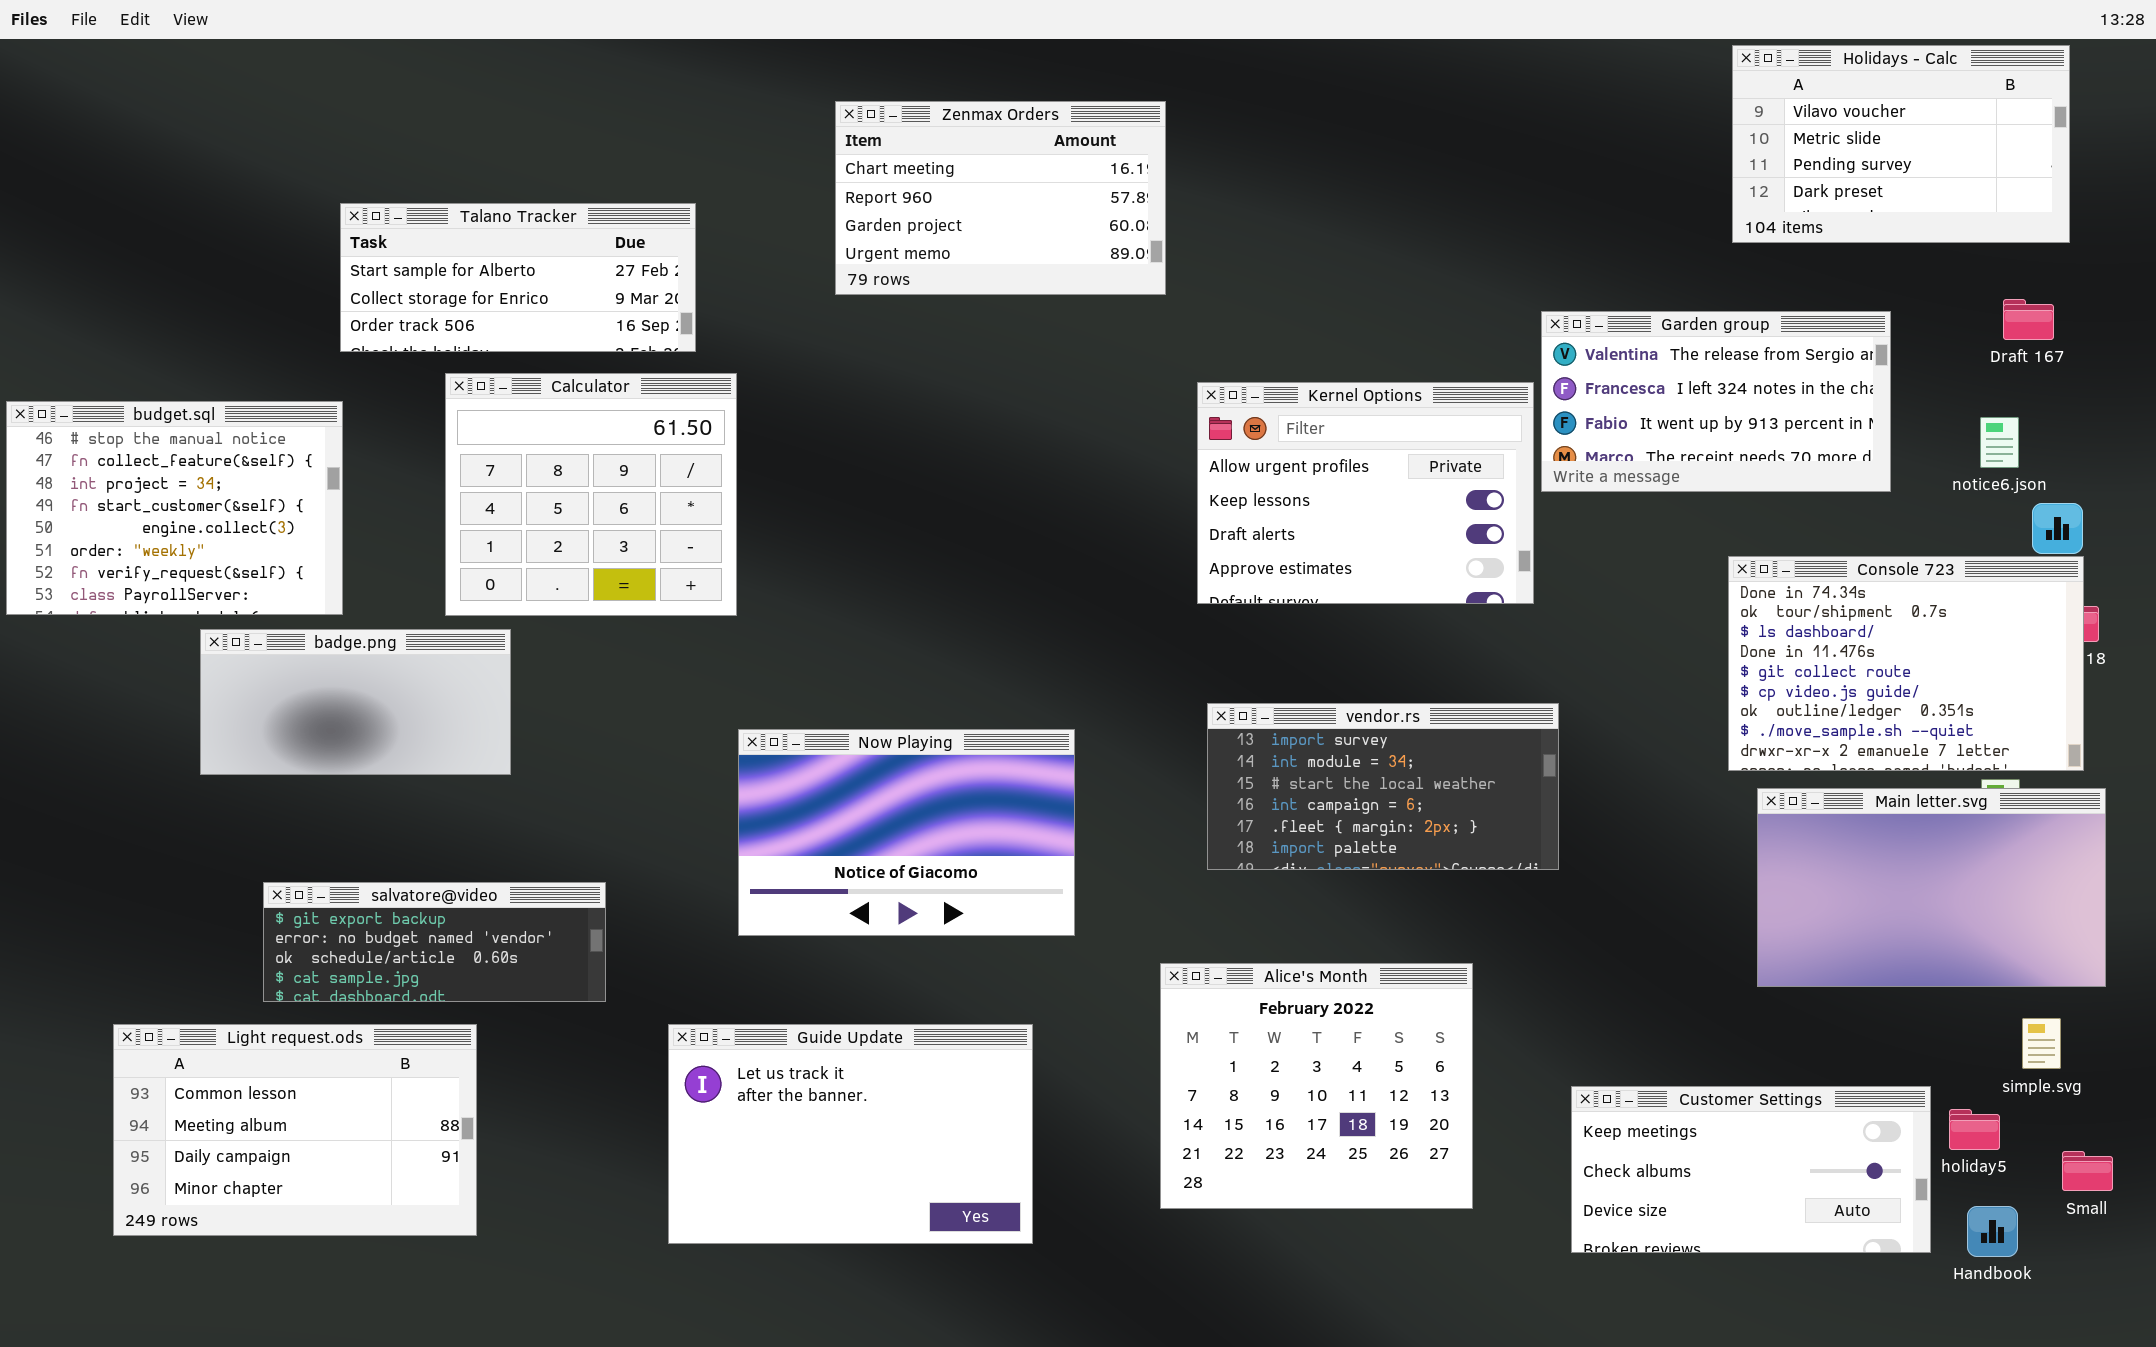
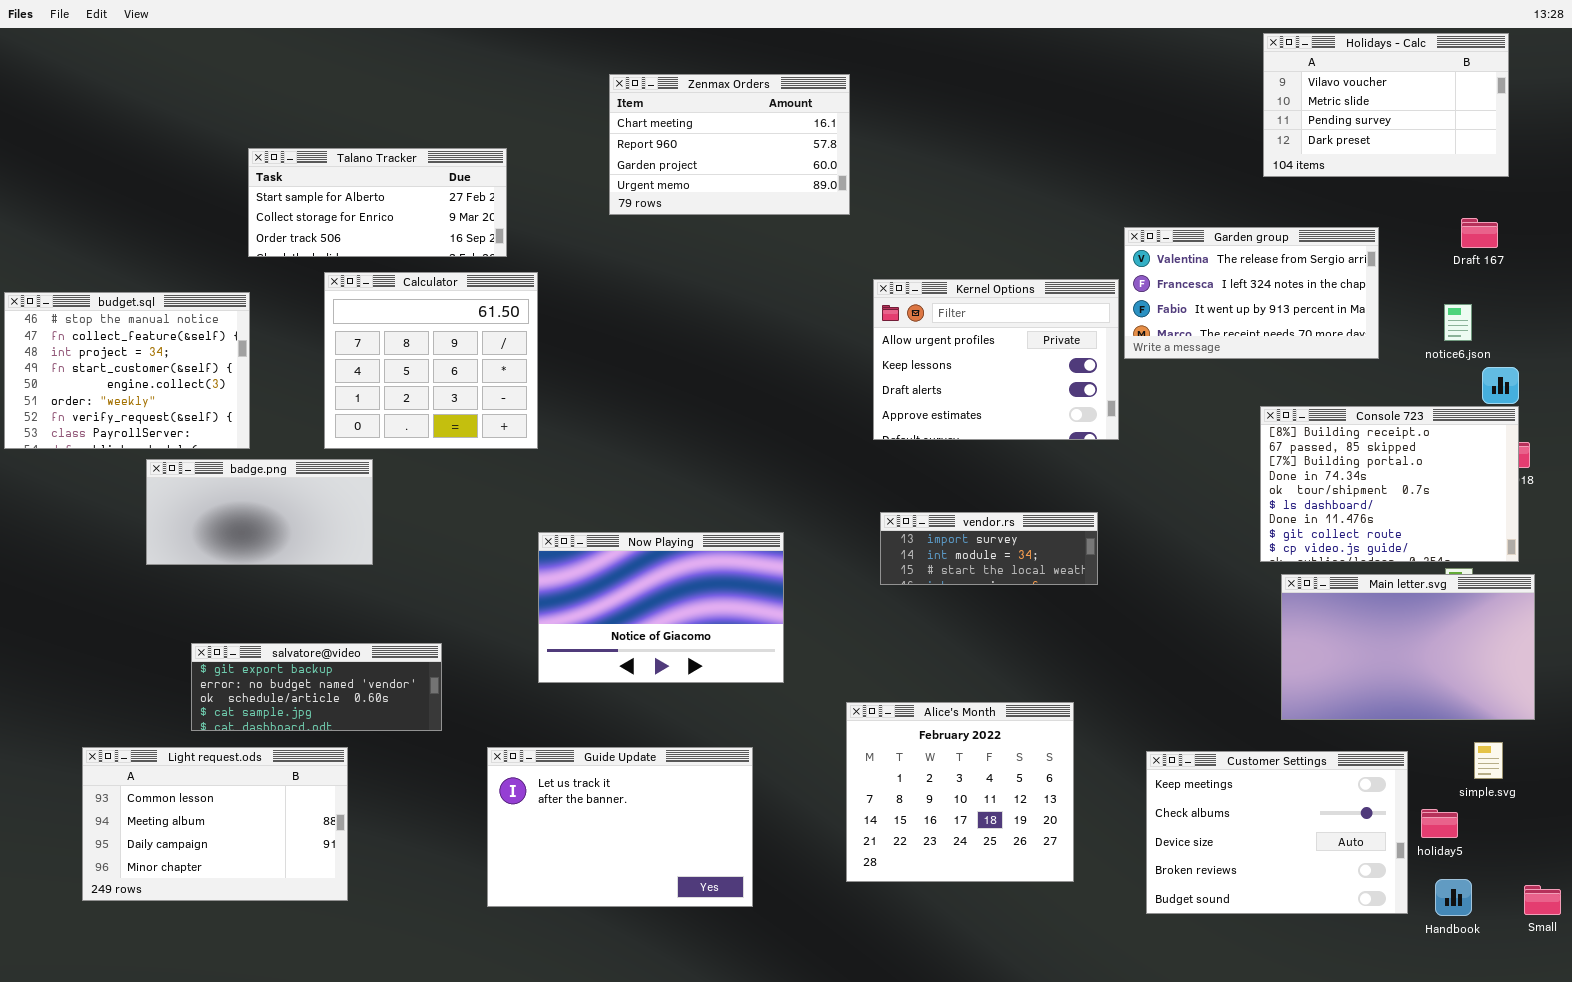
Console 723: [1728,556,2084,771] -> [1260,406,1519,562], scrolled up 3 rows
vendor.rs: [1207,703,1559,870] -> [880,512,1098,585], resized
Customer Settings: [1571,1086,1931,1253] -> [1146,751,1408,914], resized
Small: [2062,1151,2113,1191] -> [1524,885,1561,915], moved

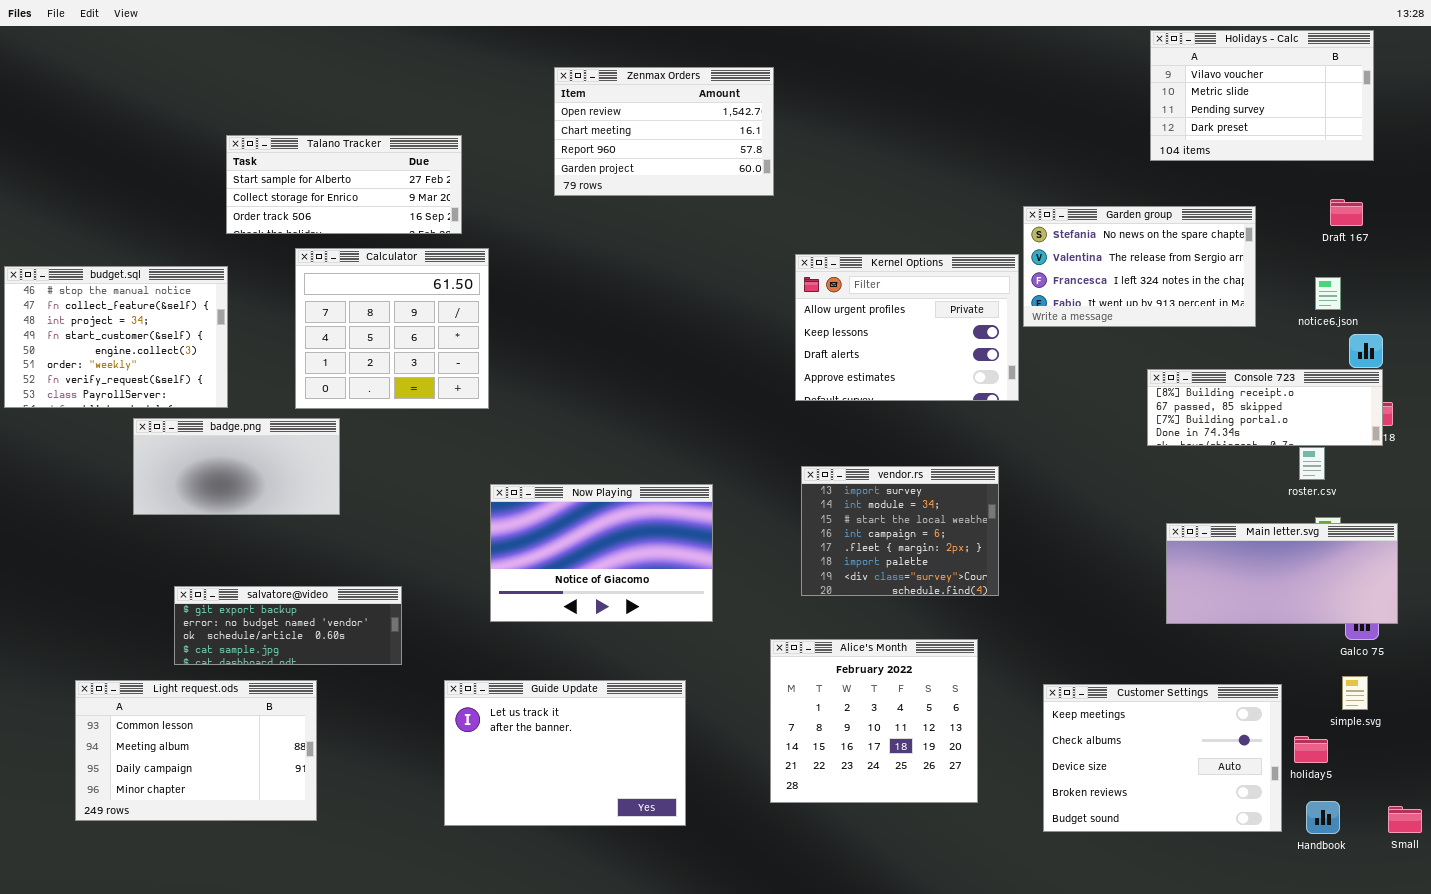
Zenmax Orders: [609,74,850,215] -> [554,67,774,196], scrolled up 1 row
Garden group: [1124,227,1379,359] -> [1023,206,1256,327], scrolled up 1 row
Console 723: [1260,406,1519,562] -> [1147,369,1383,446], resized
vendor.rs: [880,512,1098,585] -> [801,466,999,596], resized
Main letter.svg: [1281,574,1535,720] -> [1166,523,1398,624], resized

